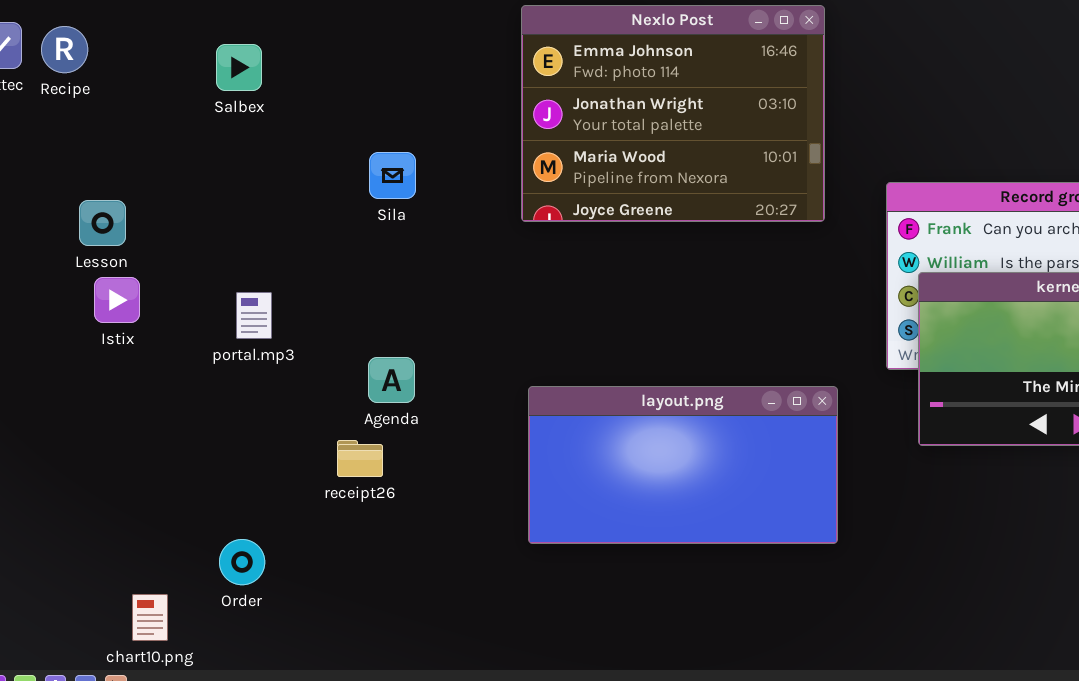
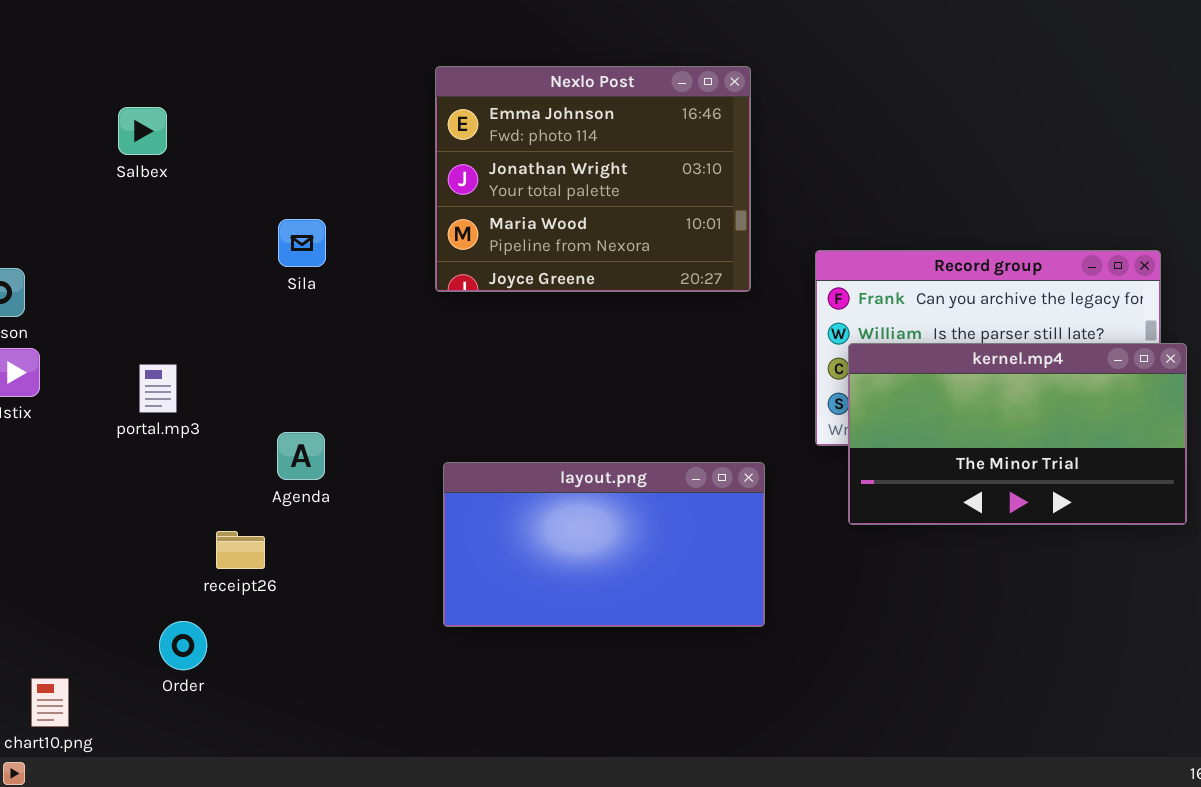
receipt26: [337,440,383,477] -> [216,531,265,569], moved
Order: [219,539,265,585] -> [159,621,207,670], moved

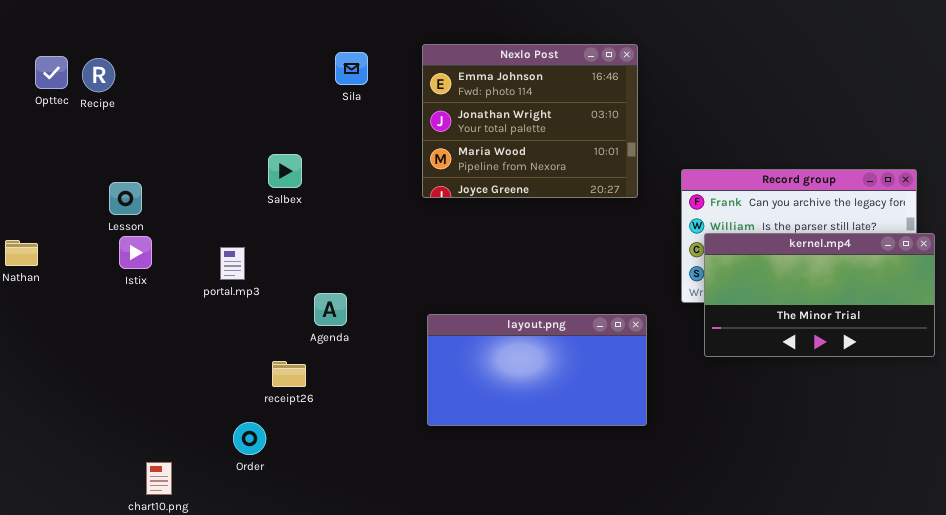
Salbex: [118,107,167,155] -> [268,154,302,188], moved
Sila: [278,219,326,267] -> [335,52,368,85], moved

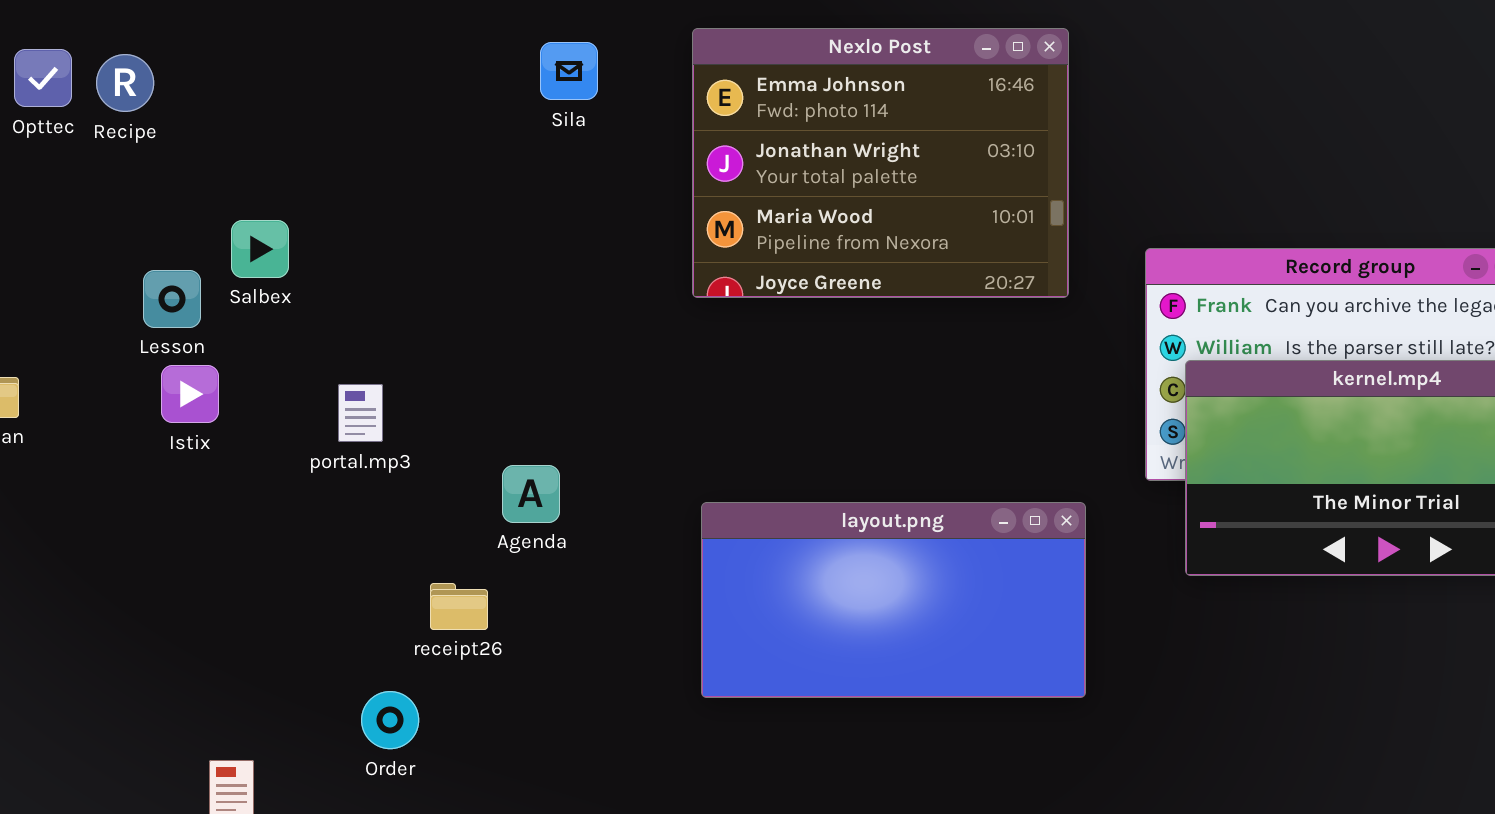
Salbex: [268,154,302,188] -> [231,220,289,278], moved

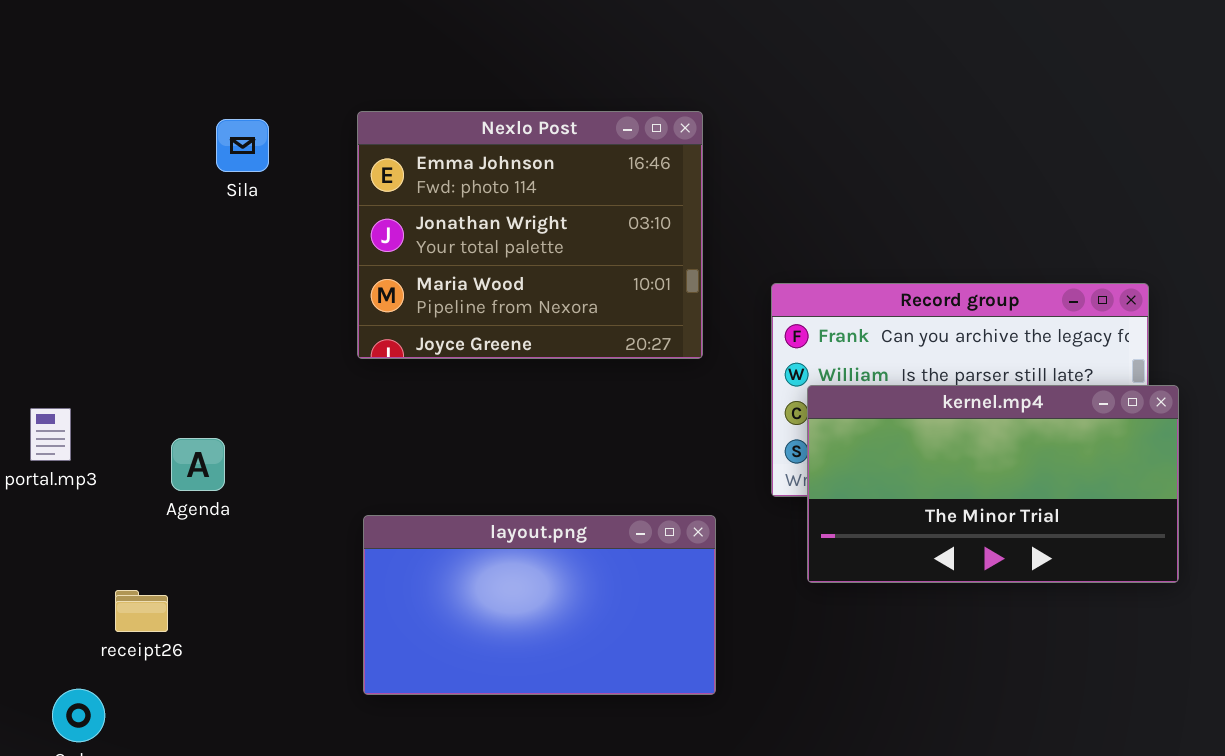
Nexlo Post: [692,28,1069,298] -> [357,111,703,359], moved
Sila: [540,42,598,100] -> [216,119,269,172], moved
Agenda: [502,465,560,523] -> [171,438,225,491], moved

